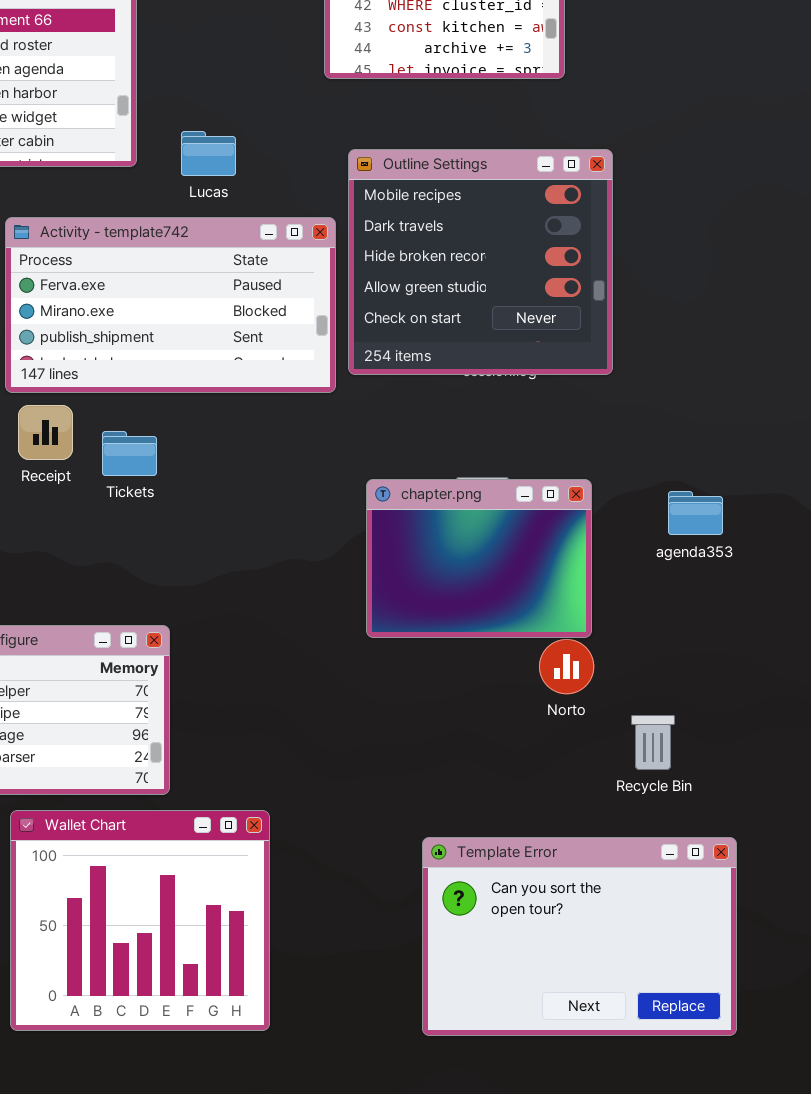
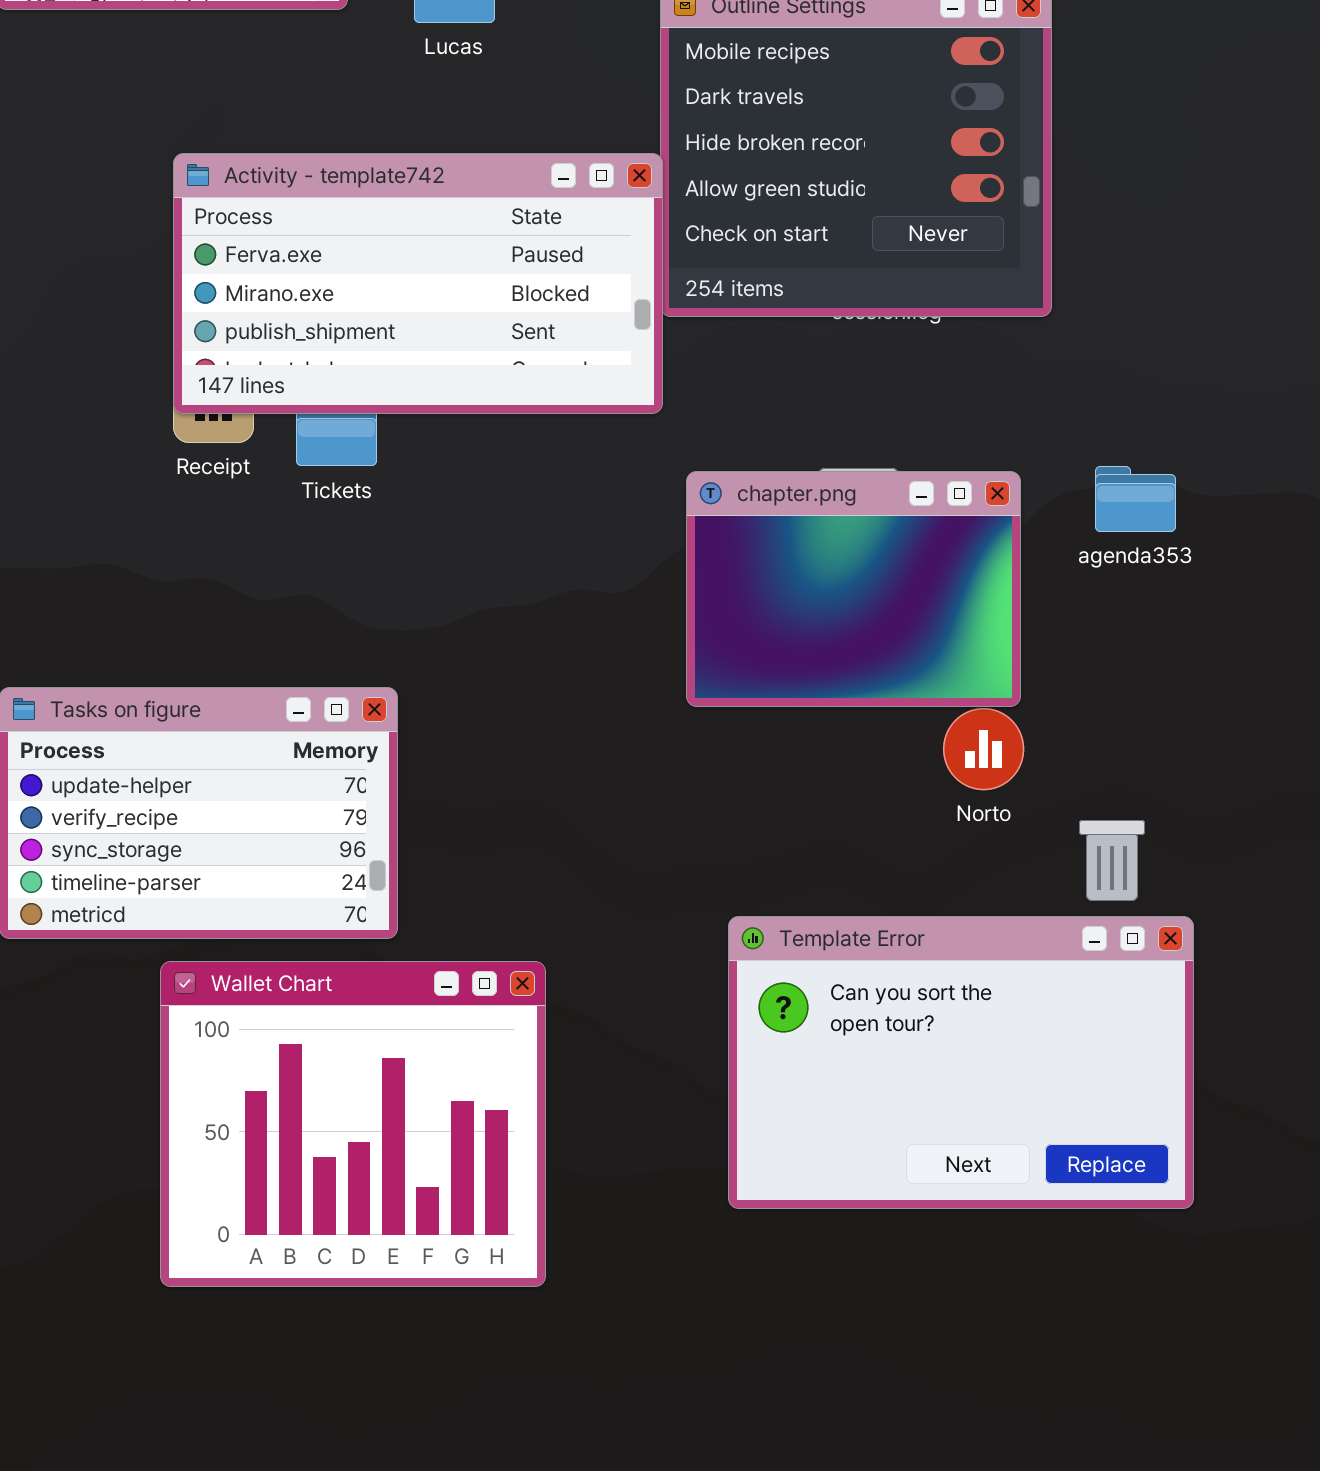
Activity - template742: [5,217,336,393] -> [173,153,663,414], moved
agenda353: [668,491,723,535] -> [1095,466,1176,532], moved
Template Error: [422,837,737,1036] -> [728,916,1194,1209], moved

